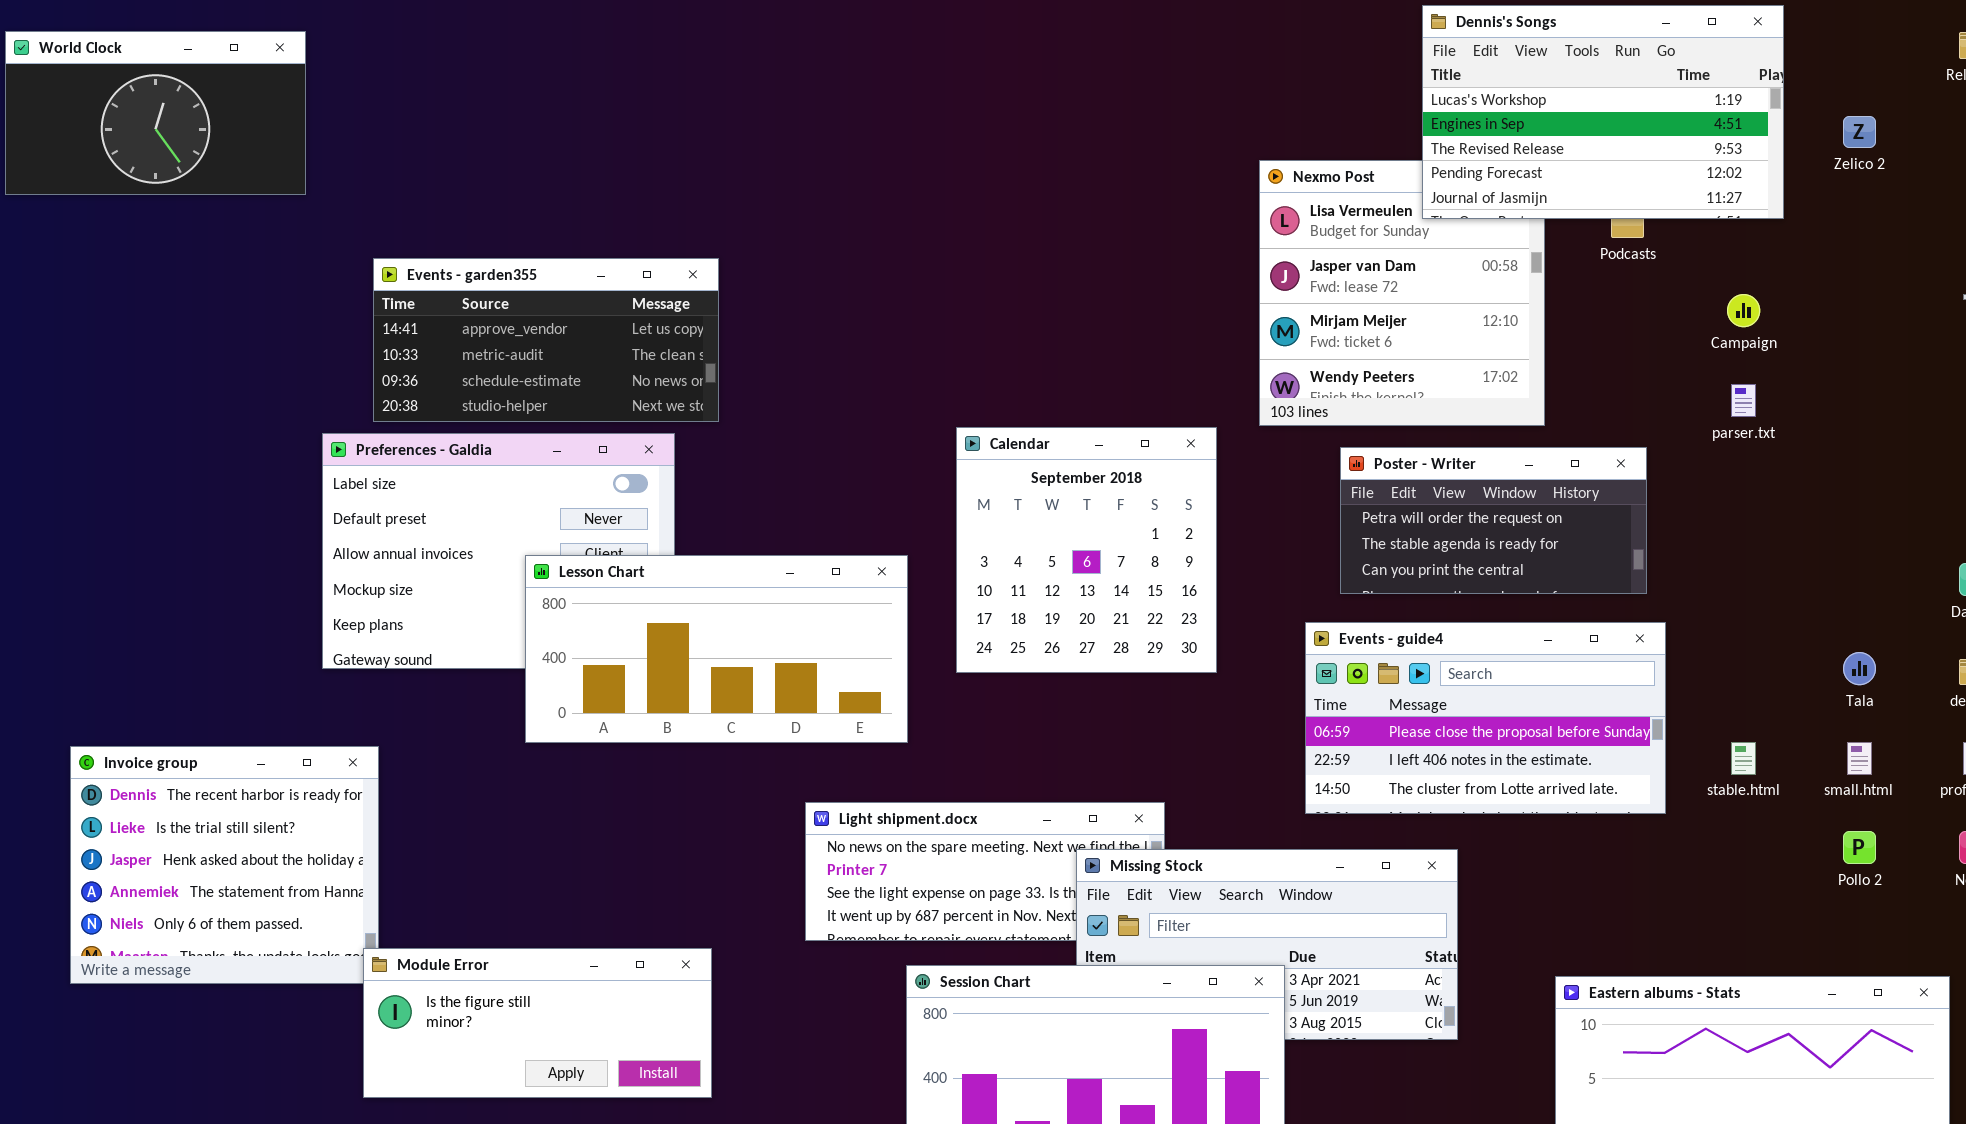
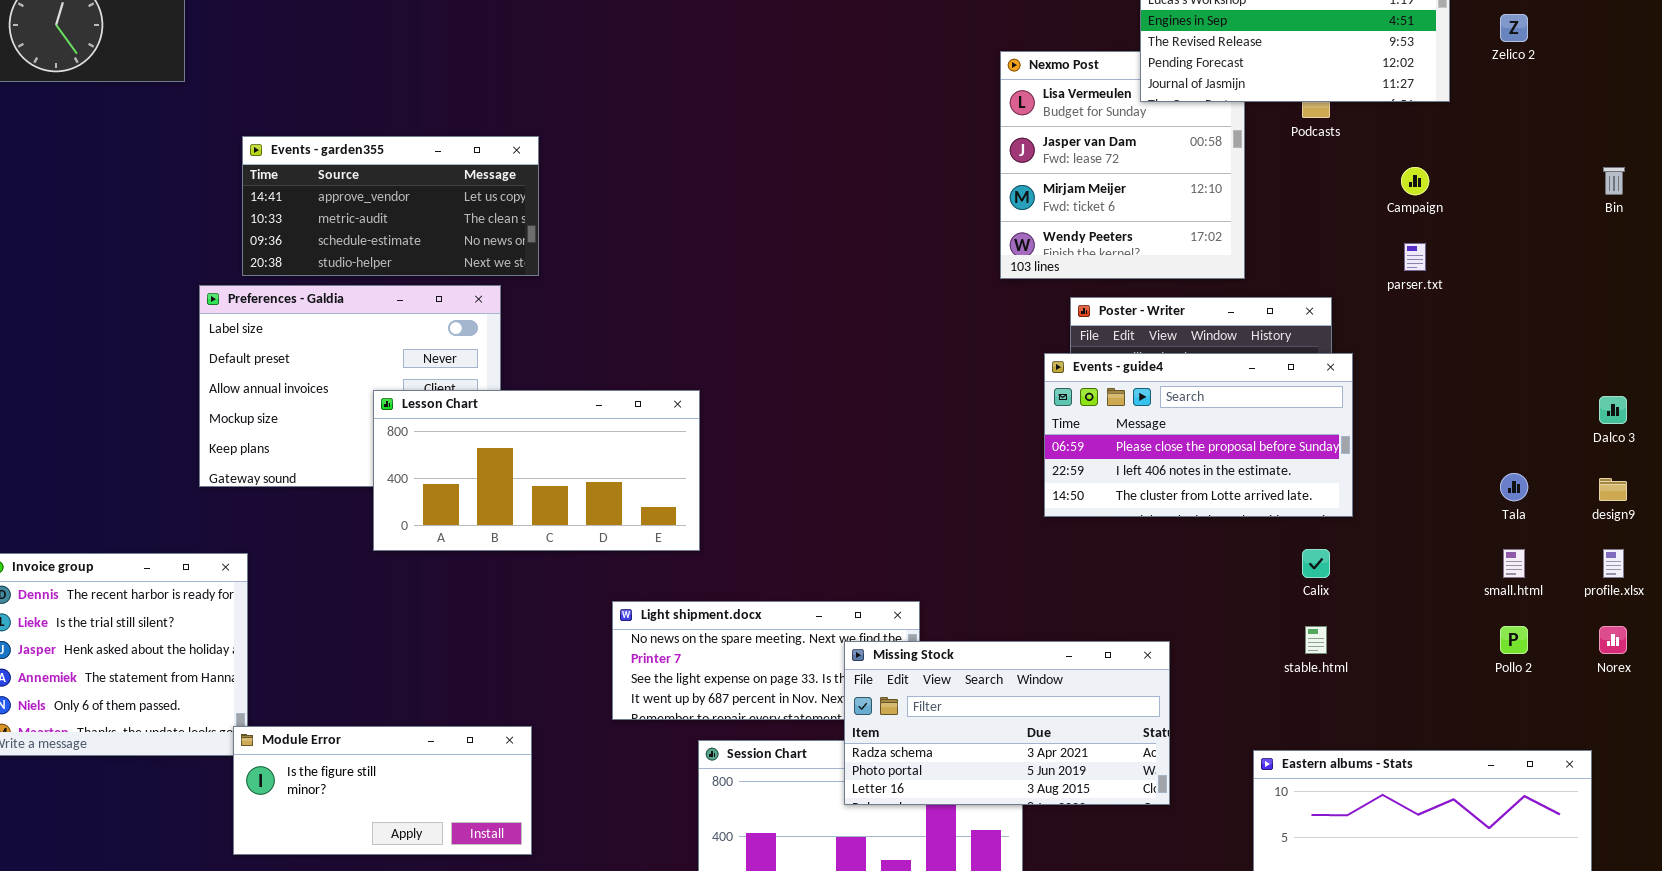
Calendar: [956,427,1217,673] -> none, closed
Events - guide4: [1305,622,1666,814] -> [1044,353,1353,517], moved
stable.html: [1731,742,1756,775] -> [1305,626,1327,654], moved
Missing Stock: [1076,849,1458,1040] -> [844,641,1170,805], raised

